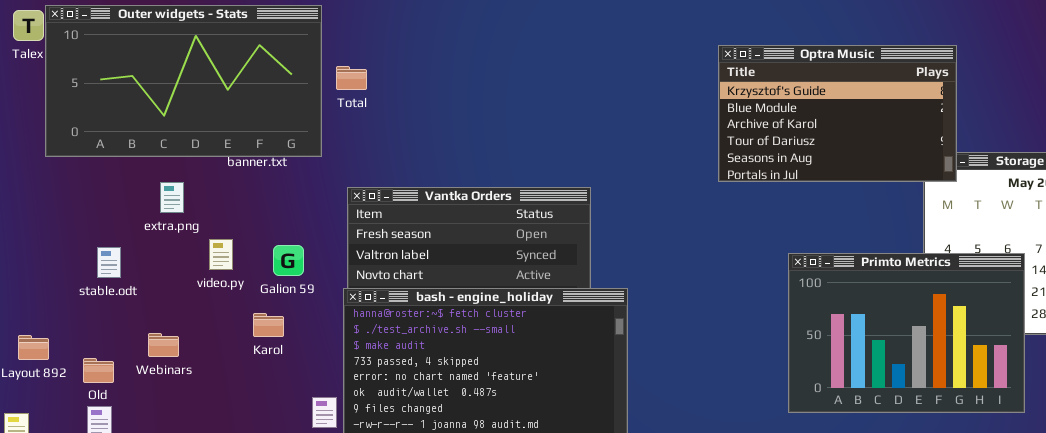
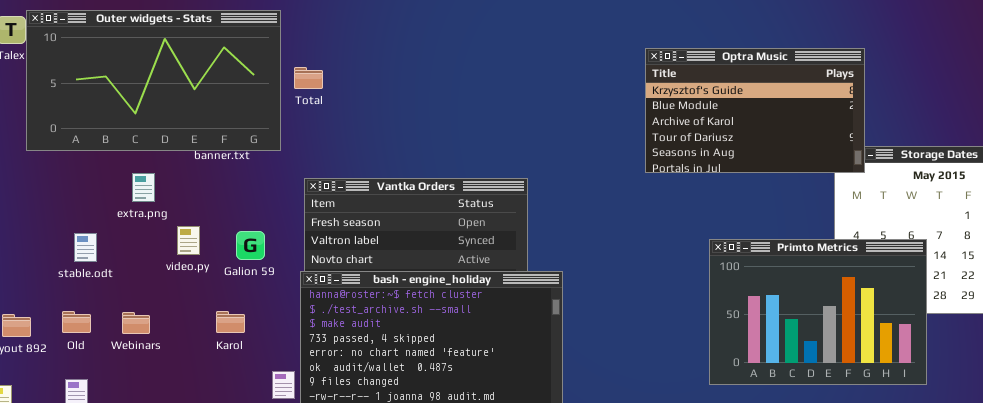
Karol: [253,313,284,337] -> [216,311,245,333], moved
Old: [83,358,114,383] -> [62,311,91,333], moved

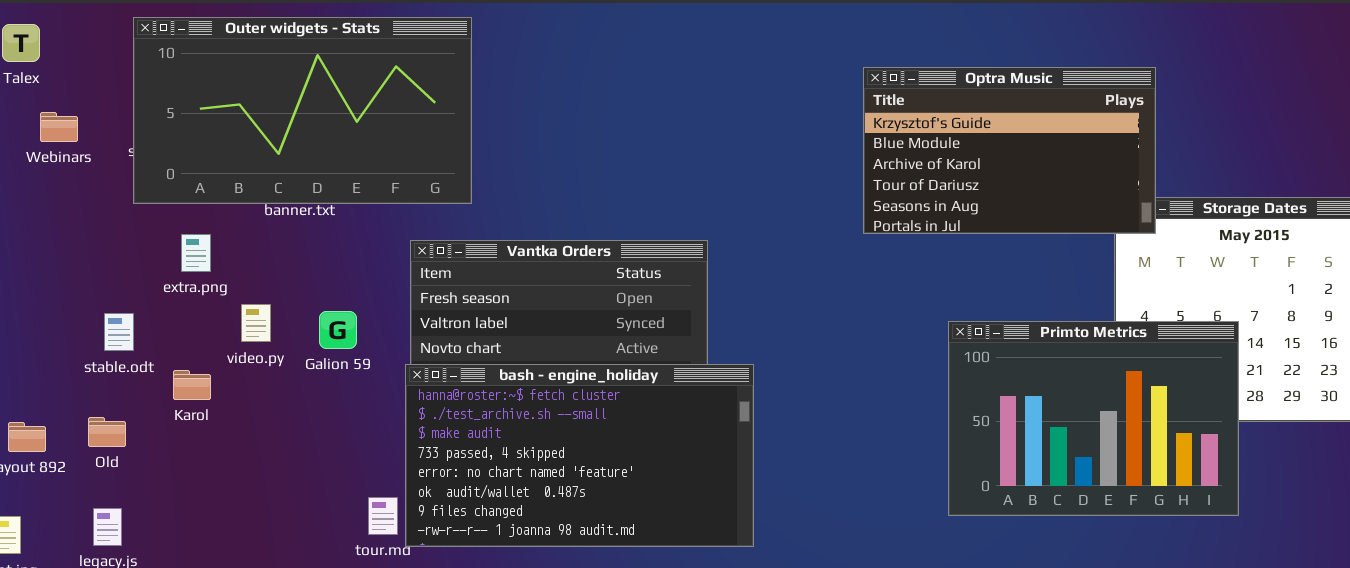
Outer widgets - Stats: [26,10,281,151] -> [133,17,472,204], moved
Karol: [216,311,245,333] -> [173,370,211,400], moved
Webinars: [122,312,150,334] -> [40,112,78,142], moved

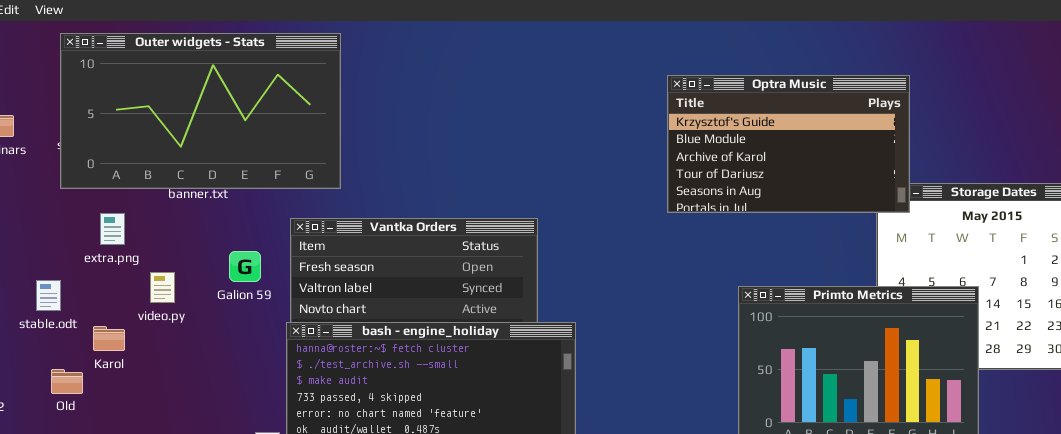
Galion 59: [319,311,357,349] -> [229,251,261,282], moved
Old: [88,417,126,447] -> [51,369,83,394], moved

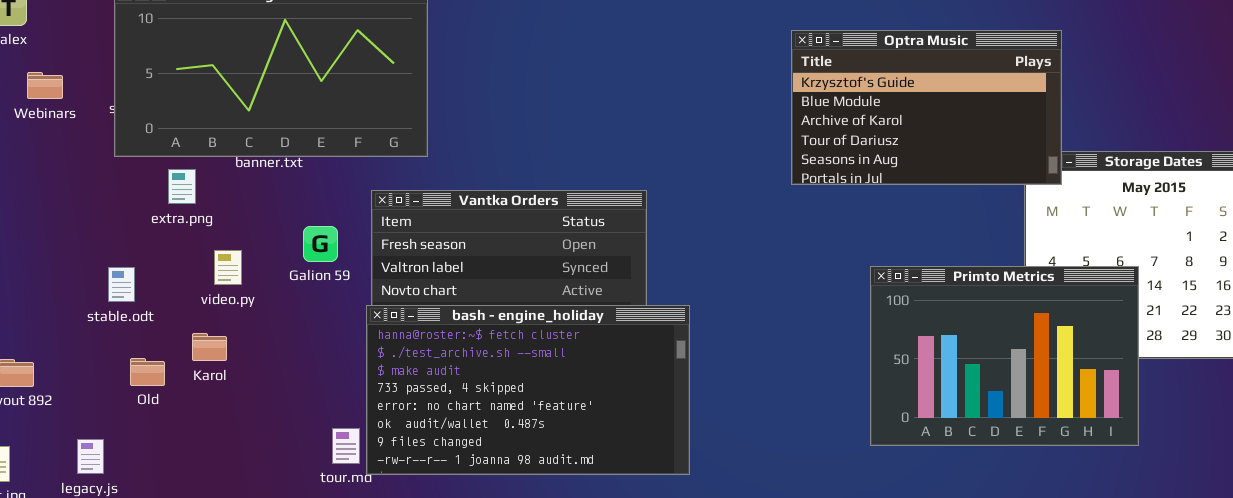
extra.png: [100,213,125,245] -> [168,169,196,204], moved
stable.odt: [36,280,61,311] -> [108,267,135,302], moved
Karol: [93,326,125,351] -> [192,333,227,361], moved
Old: [51,369,83,394] -> [130,358,165,386], moved

